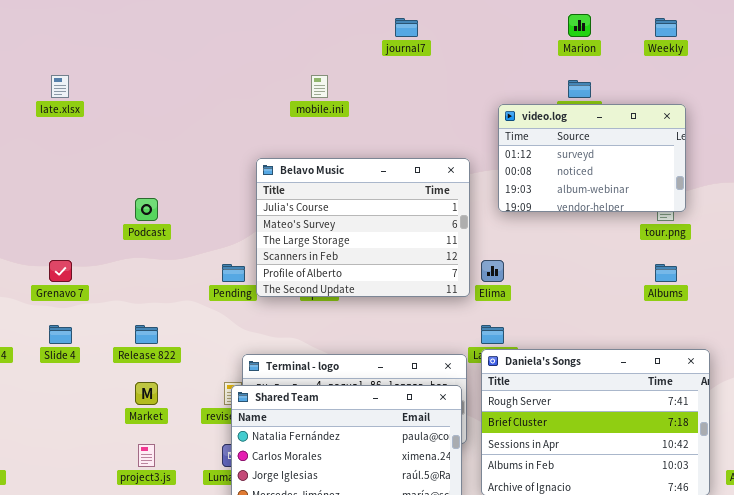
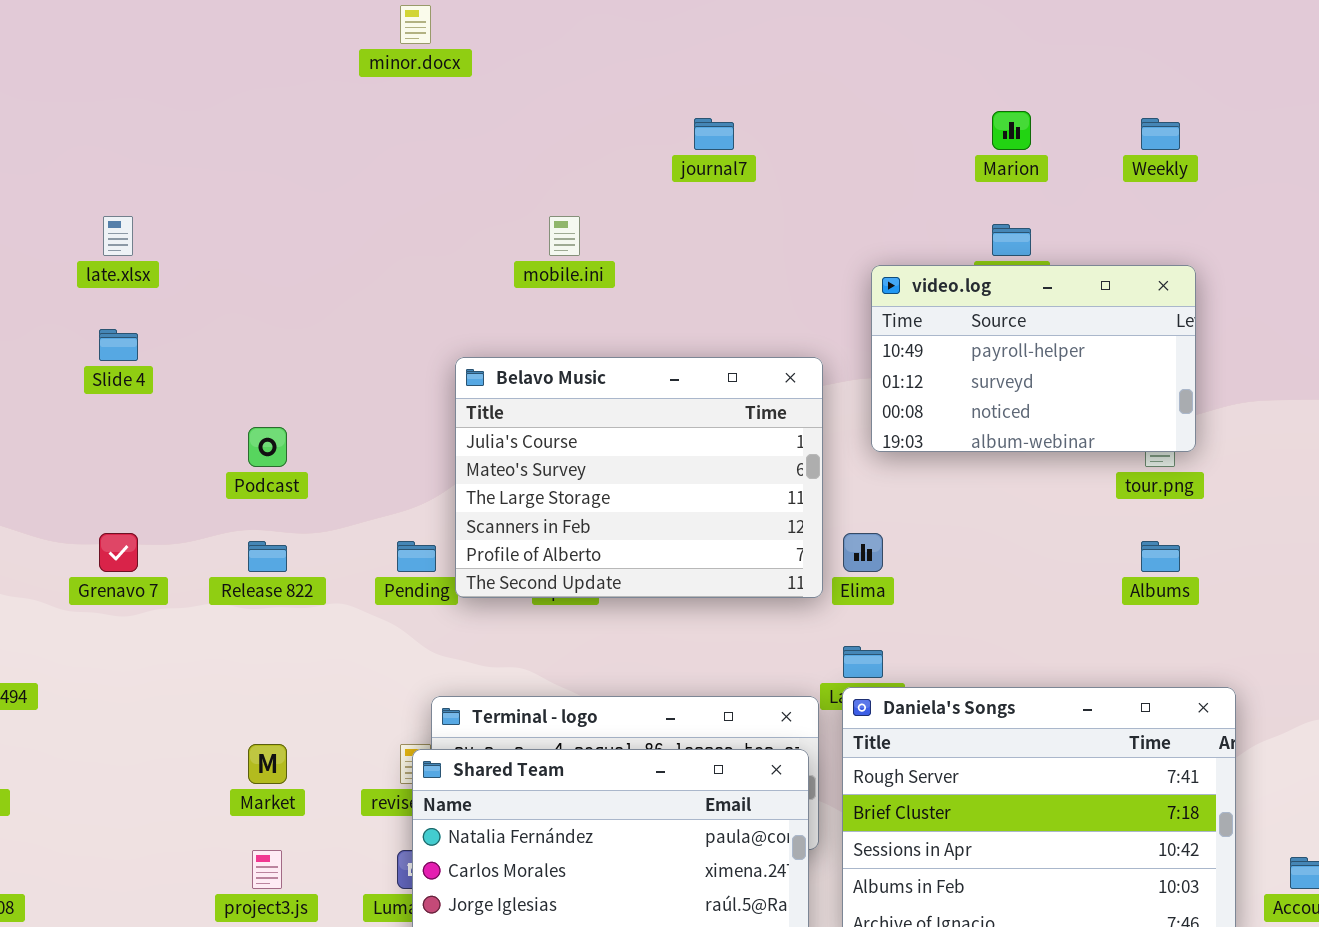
video.log: [498,104,686,212] -> [871,265,1196,452], scrolled up 1 row
Slide 4: [49,325,72,344] -> [99,329,138,361], moved
Release 822: [135,325,158,344] -> [248,541,287,572], moved

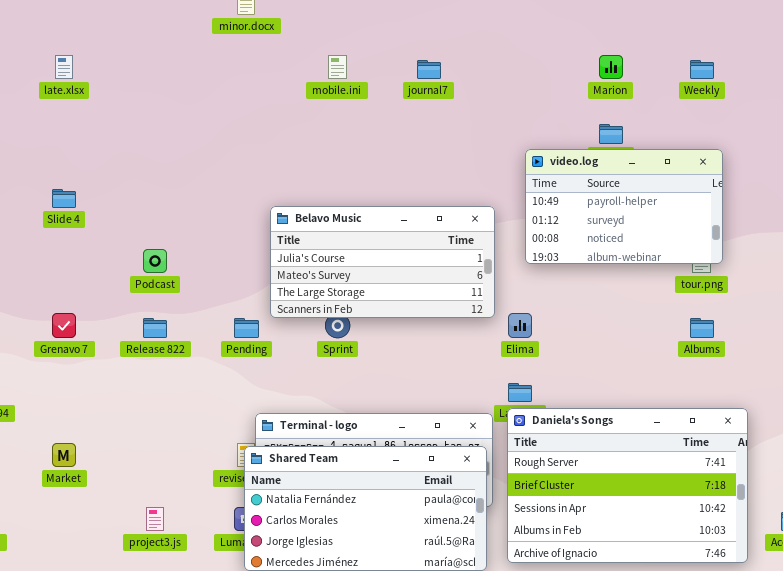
late.xlsx: [103,216,133,256] -> [55,55,73,79], moved
mobile.ini: [549,216,580,256] -> [328,55,347,79], moved
Belavo Music: [455,357,823,598] -> [270,206,495,318], resized
Market: [248,744,287,784] -> [52,443,76,467], moved

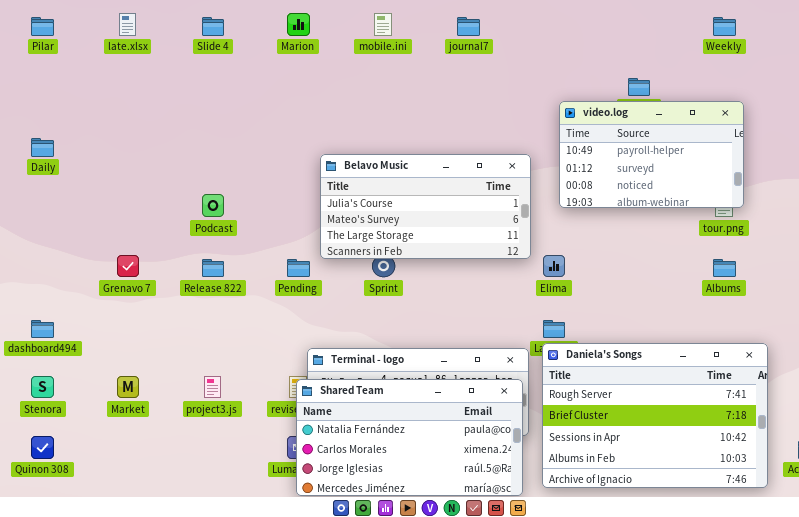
Marion: [599,55,623,79] -> [287,13,310,36], moved
Slide 4: [52,189,76,208] -> [202,17,224,36], moved
project3.js: [146,507,164,531] -> [204,376,221,398], moved

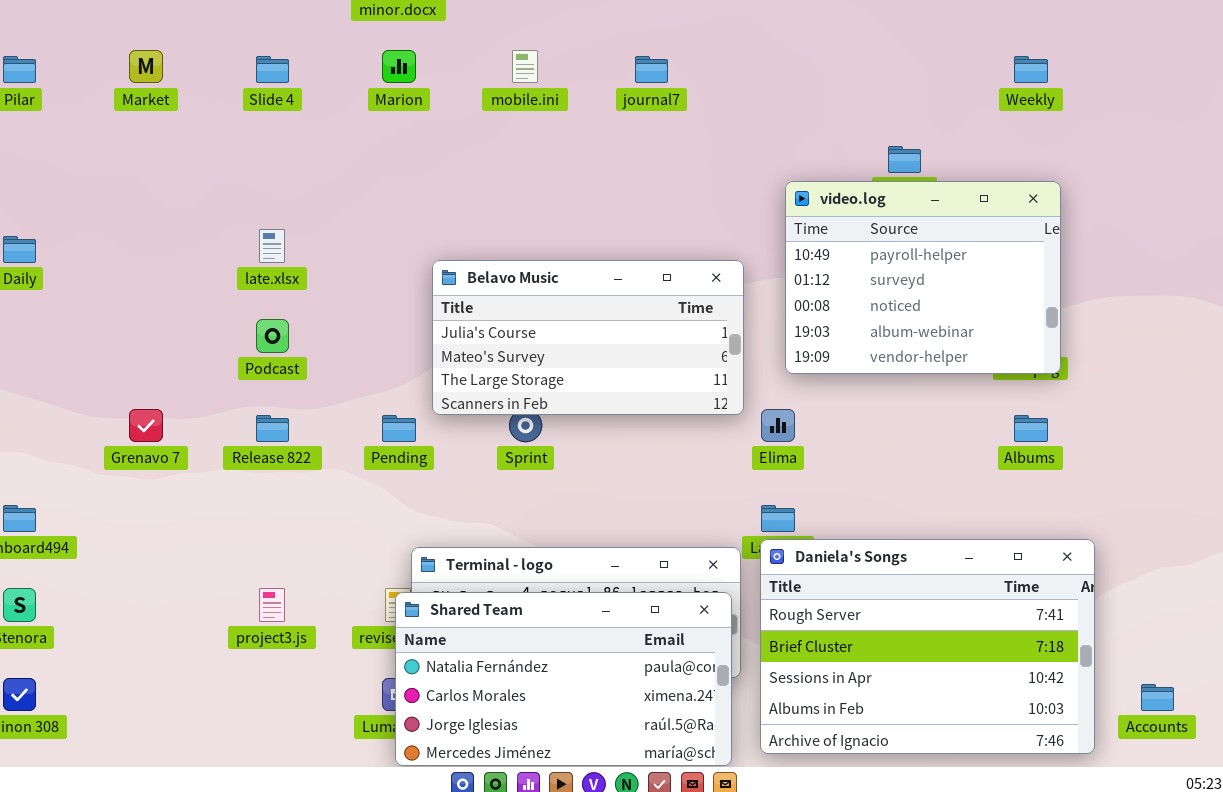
late.xlsx: [119,13,136,36] -> [259,229,285,263], moved
video.log: [559,101,744,208] -> [785,181,1061,374], resized
Market: [117,376,139,398] -> [129,50,163,83], moved

